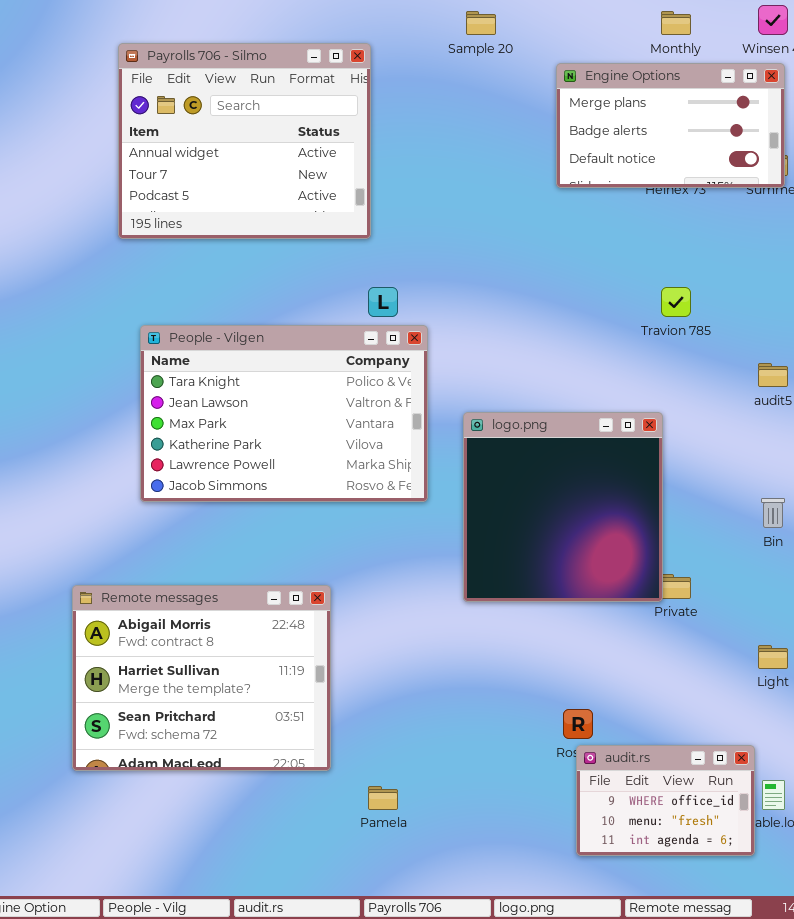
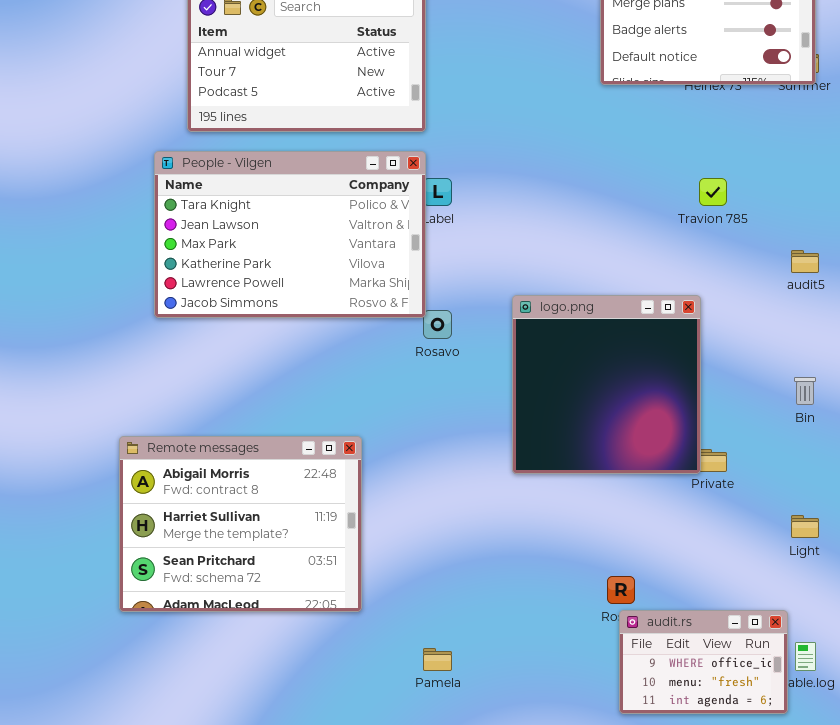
People - Vilgen: [140,325,428,502] -> [154,151,426,318], moved
Remote messages: [72,585,331,771] -> [119,436,362,612], moved

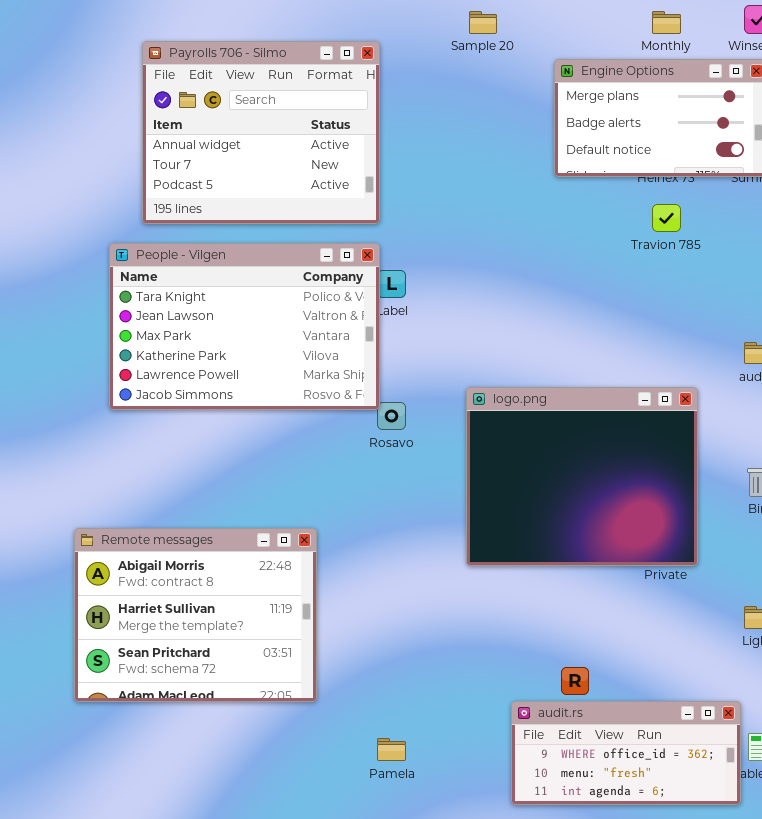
Travion 785: [699,178,727,206] -> [652,204,681,232], moved
logo.png: [512,295,701,474] -> [466,387,698,566], resized
audit.rs: [619,610,788,714] -> [511,701,741,805], resized

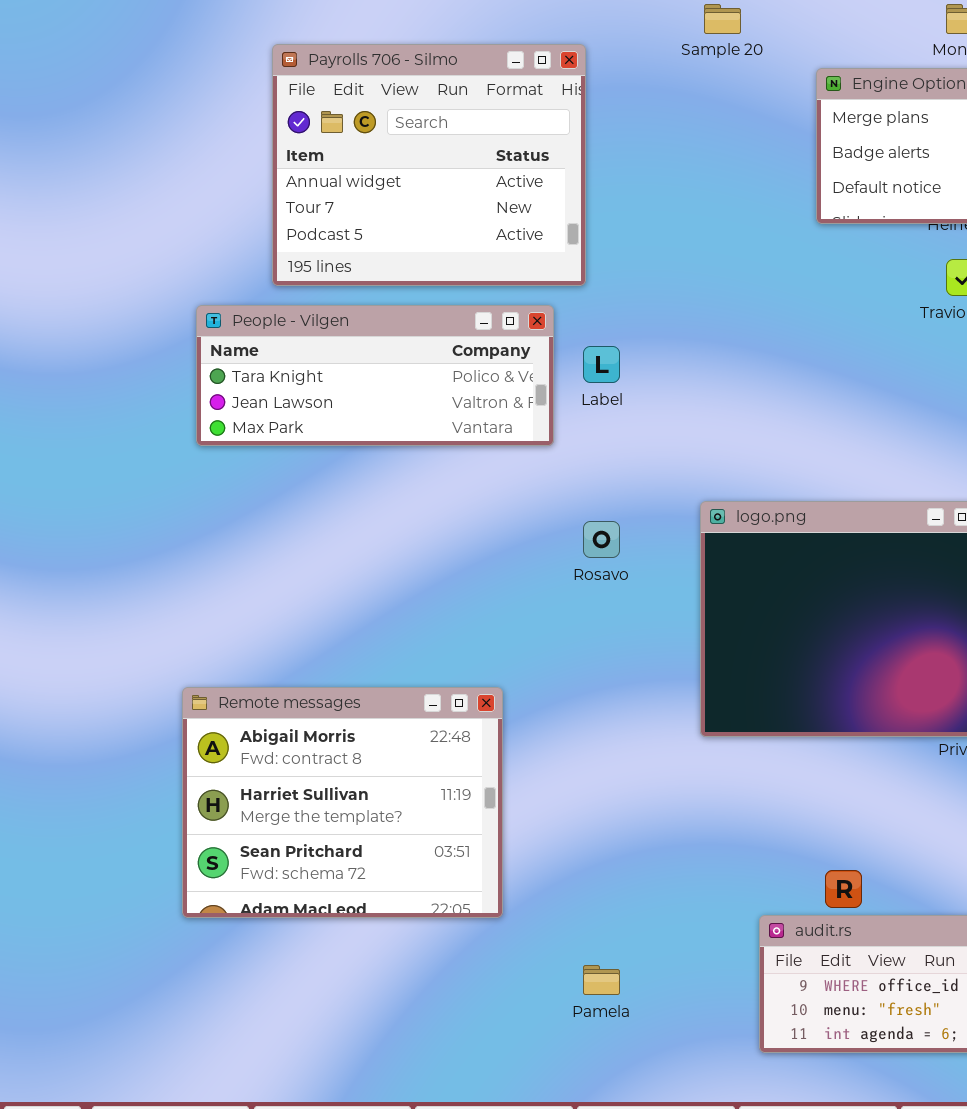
People - Vilgen: [109,243,380,410] -> [196,305,554,446], moved, resized

